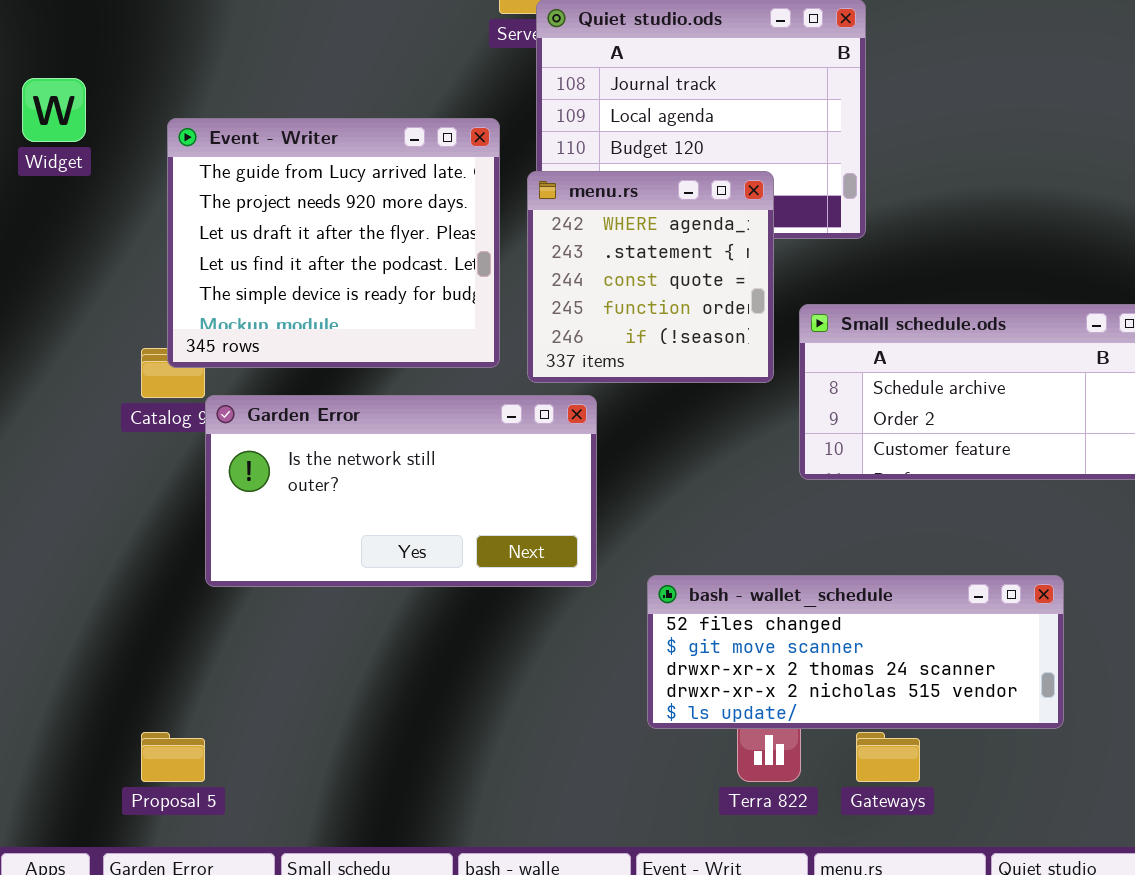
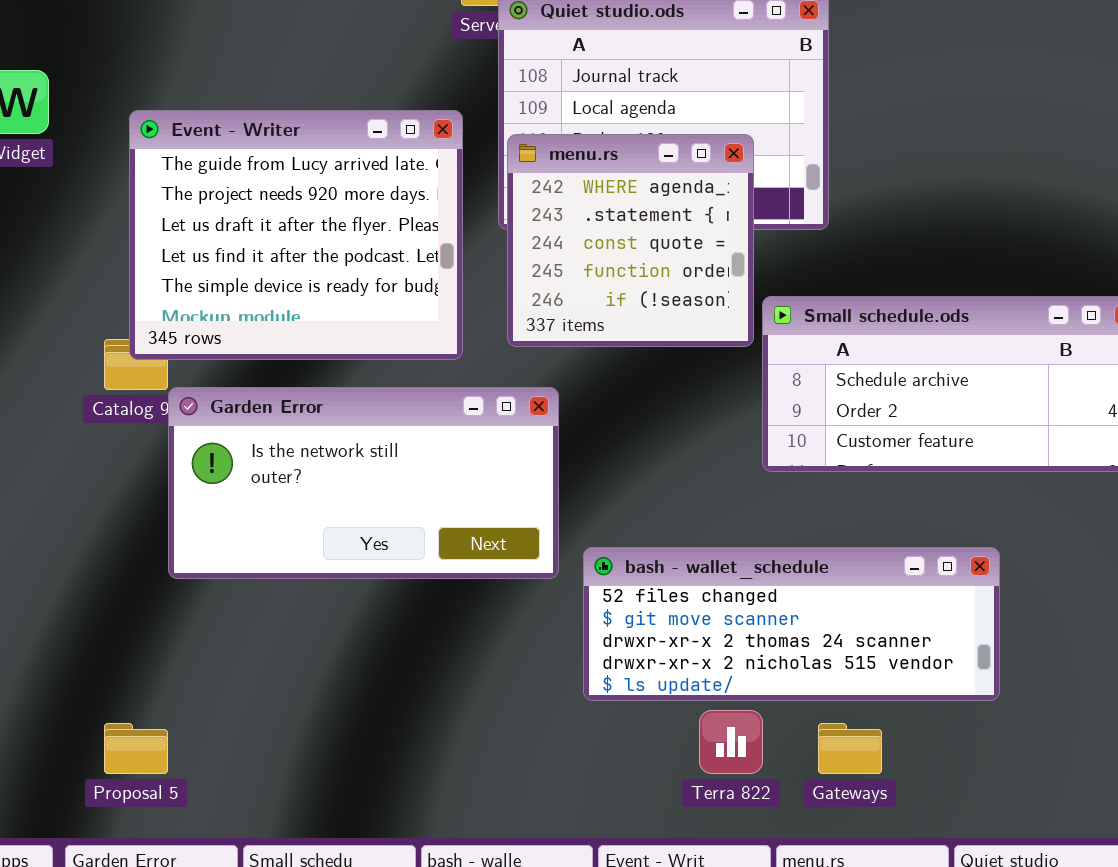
menu.rs: [527,171,774,383] -> [507,134,754,347], moved
bash - wallet_schedule: [647,575,1064,729] -> [583,547,1000,701], moved

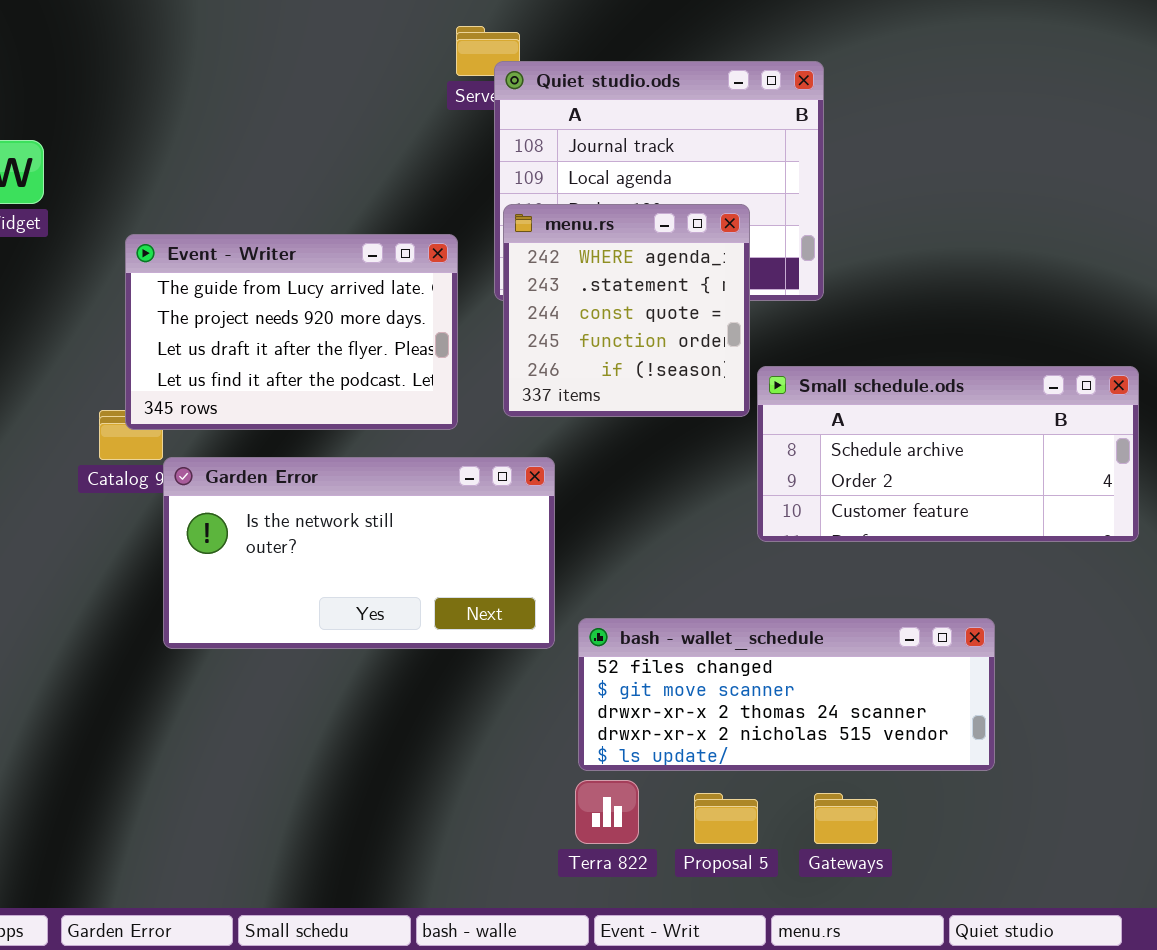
Event - Writer: [129,110,463,360] -> [125,234,458,430], resized
Terra 822: [699,710,763,774] -> [575,780,639,844], moved
Proposal 5: [104,723,168,774] -> [694,793,758,844], moved

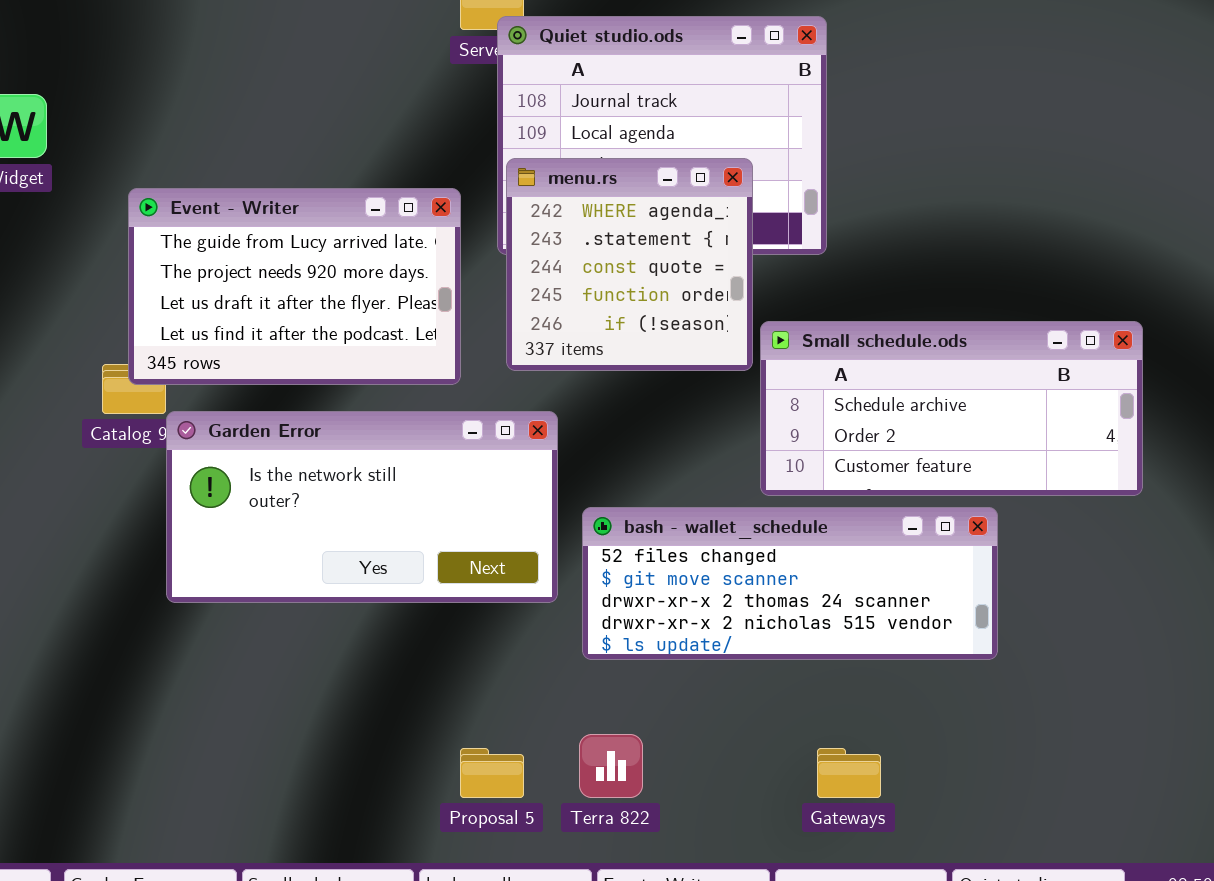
bash - wallet_schedule: [578,618,995,771] -> [582,507,998,660], moved
Proposal 5: [694,793,758,844] -> [460,748,524,798], moved

